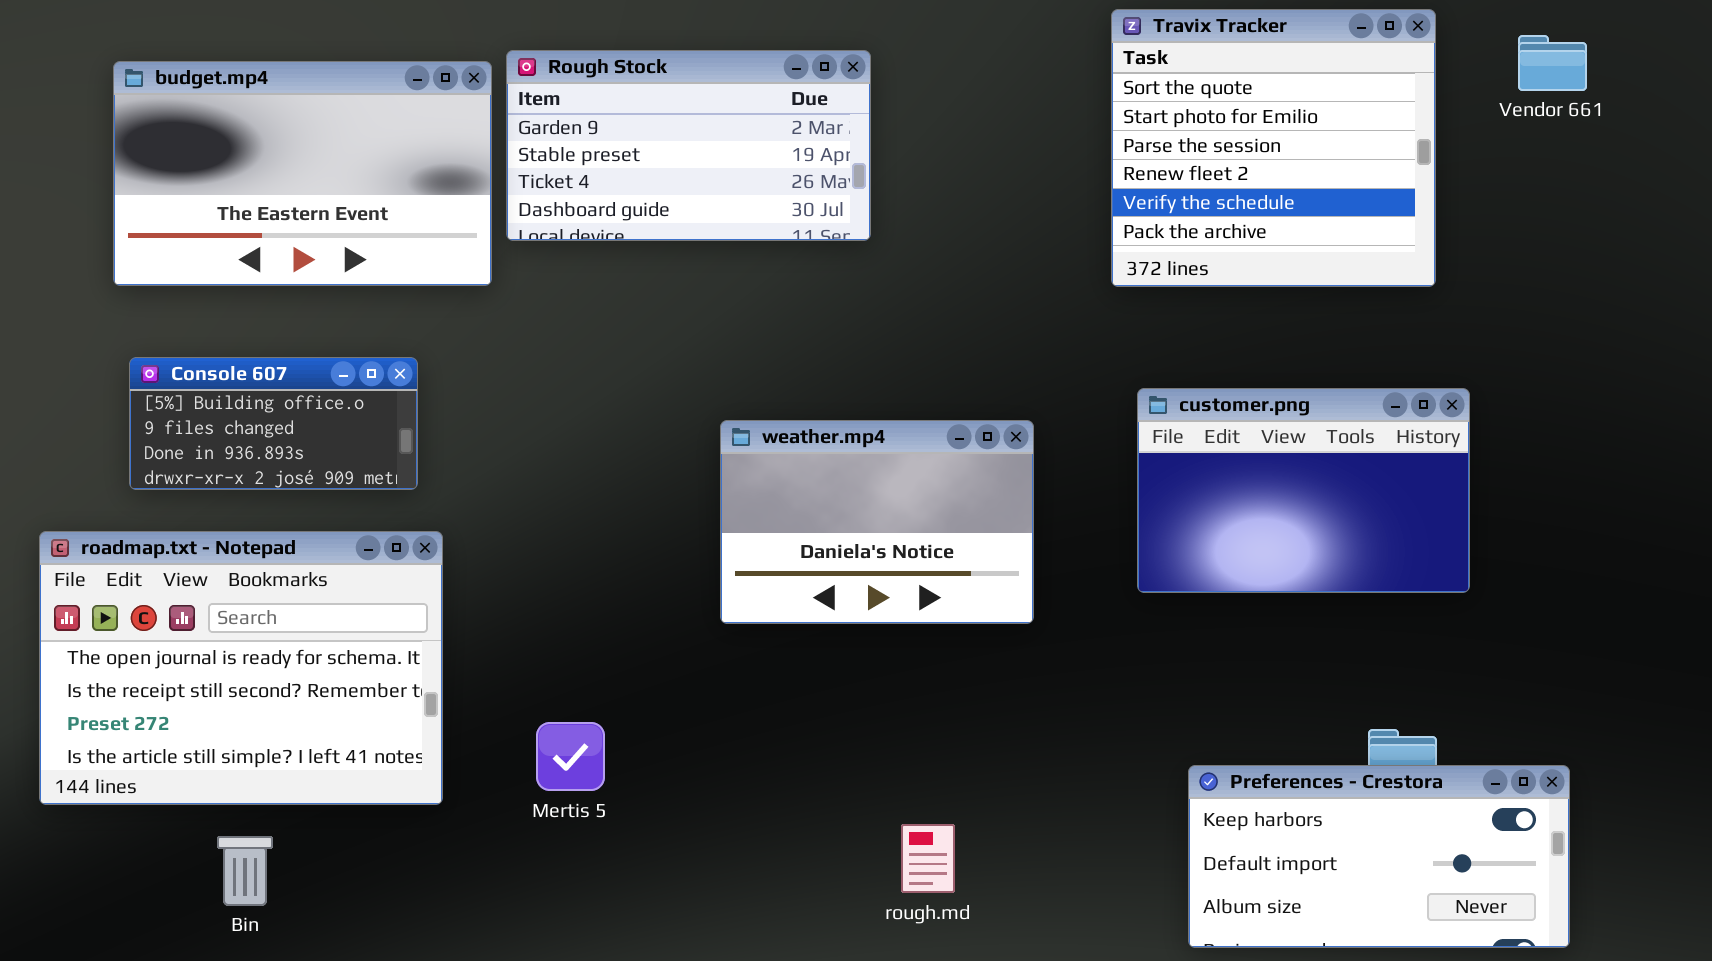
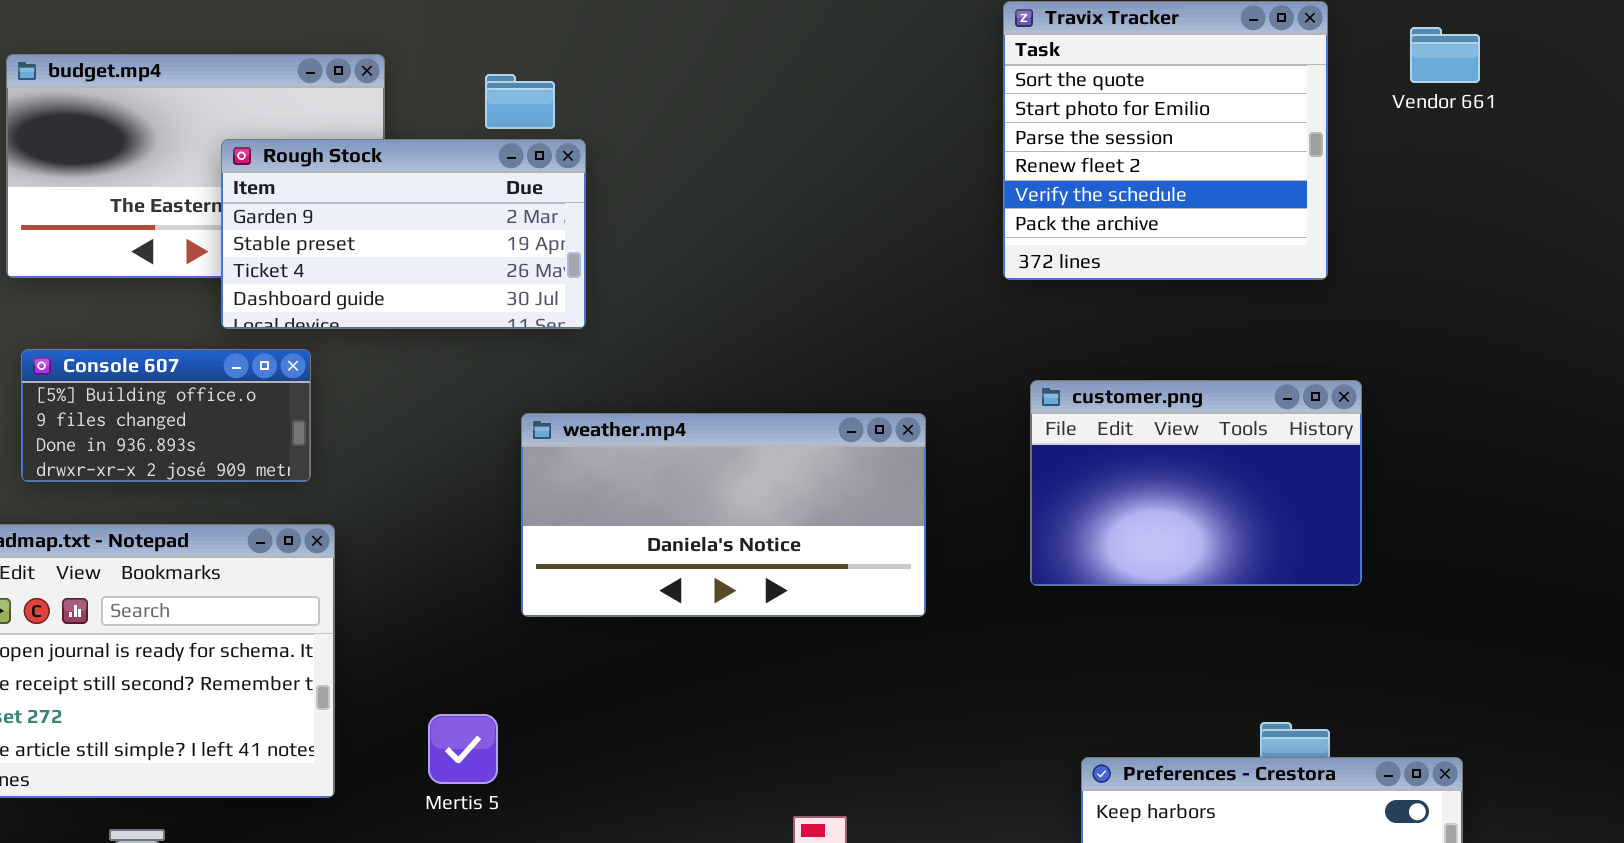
Rough Stock: [506,50,871,241] -> [221,139,586,329], moved
weather.mp4: [720,420,1034,624] -> [521,413,926,617], resized

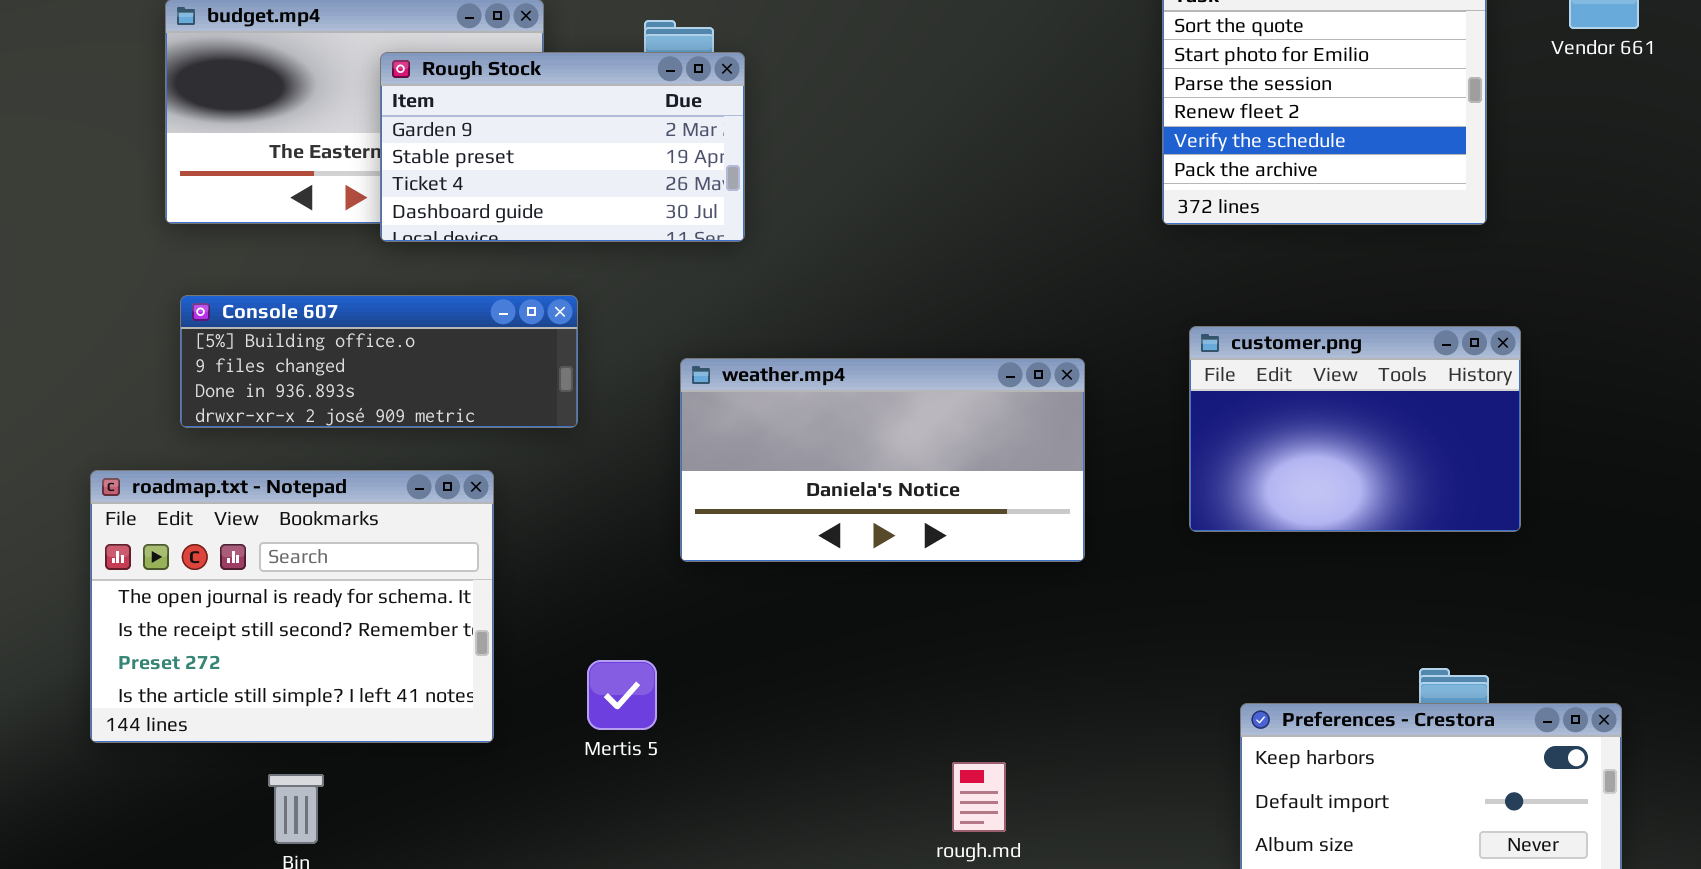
Rough Stock: [221,139,586,329] -> [380,52,745,242], moved
Console 607: [21,349,311,482] -> [180,295,578,428], resized

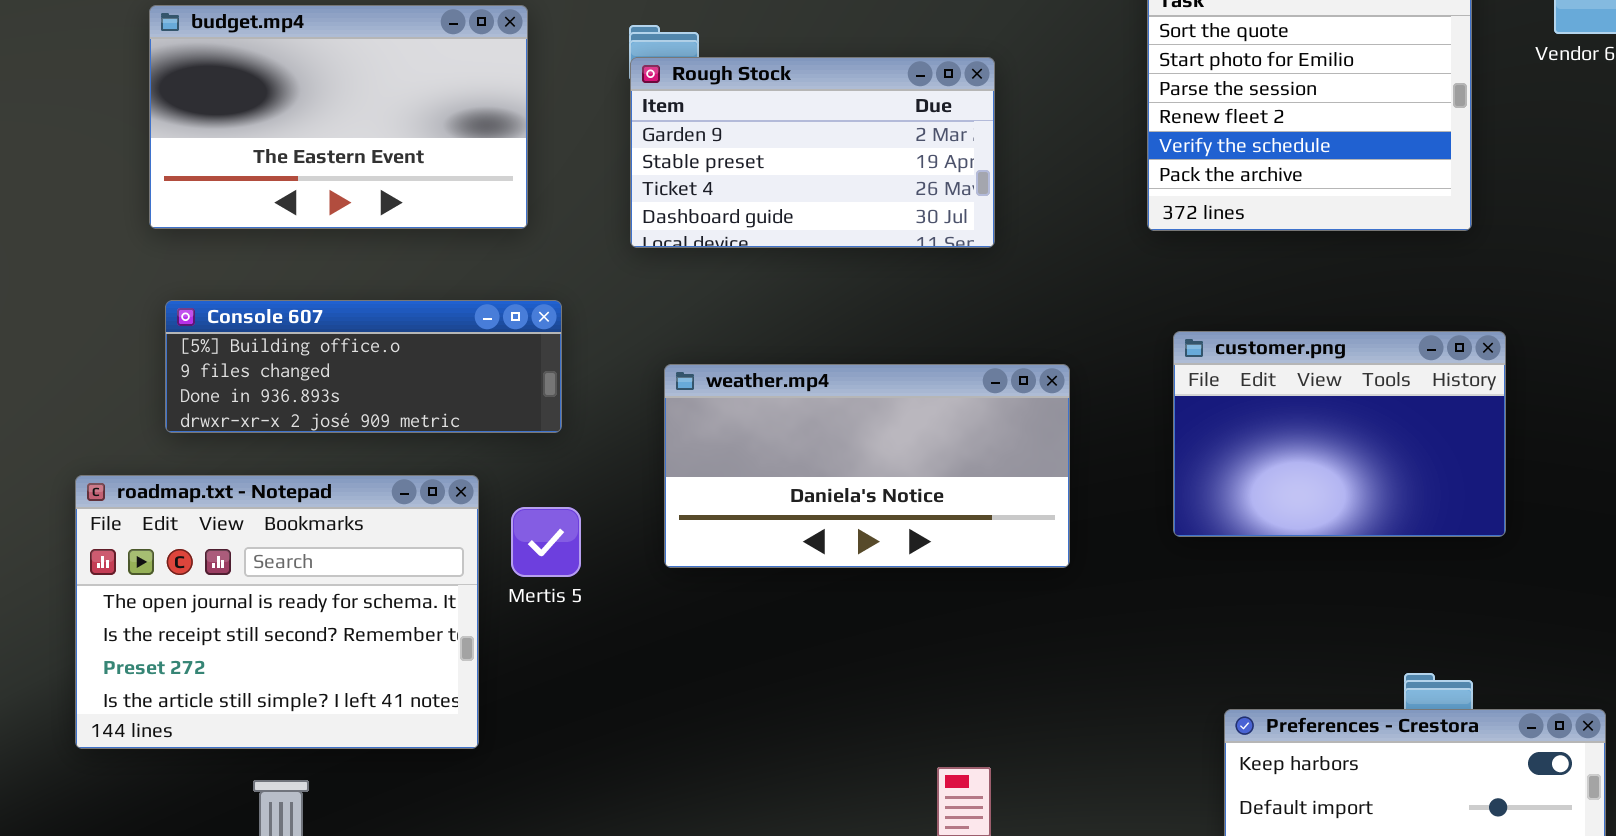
Rough Stock: [380,52,745,242] -> [630,57,995,248], moved
Mertis 5: [587,660,657,730] -> [511,507,581,577], moved

